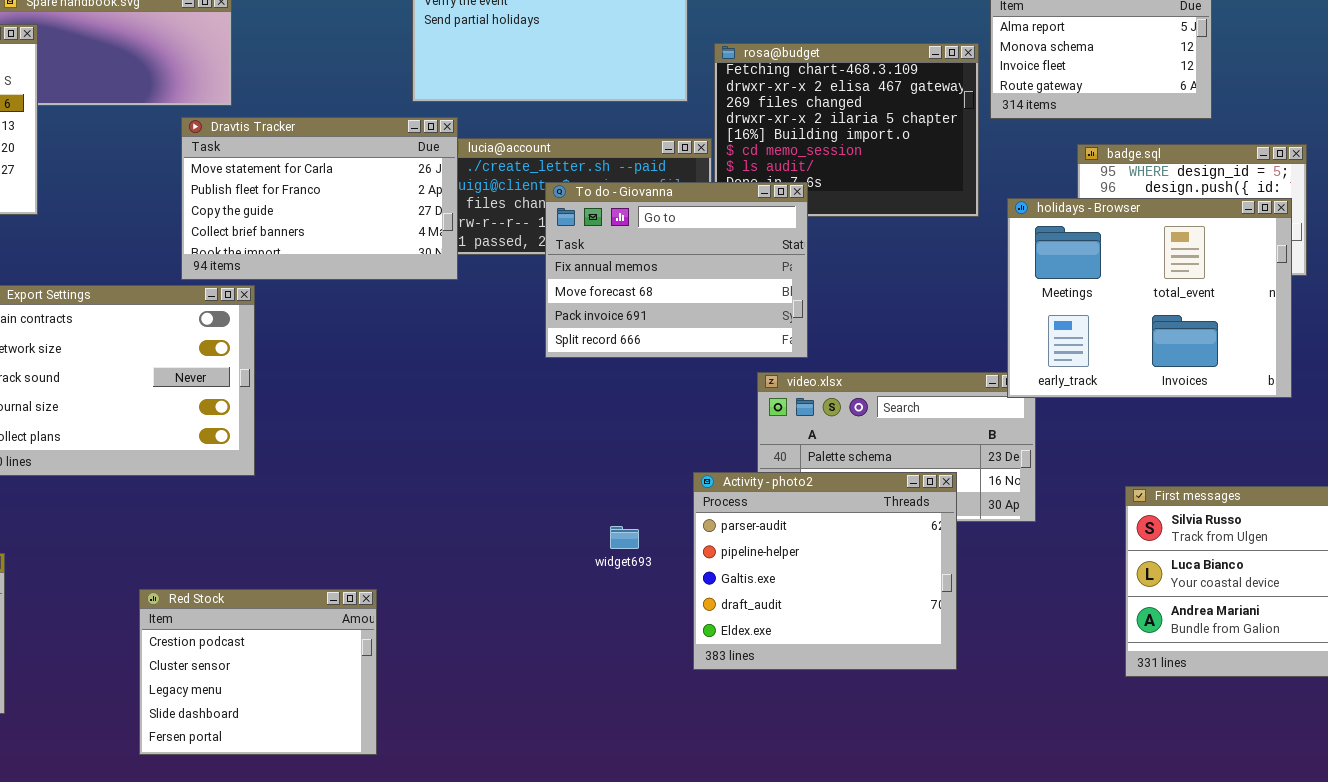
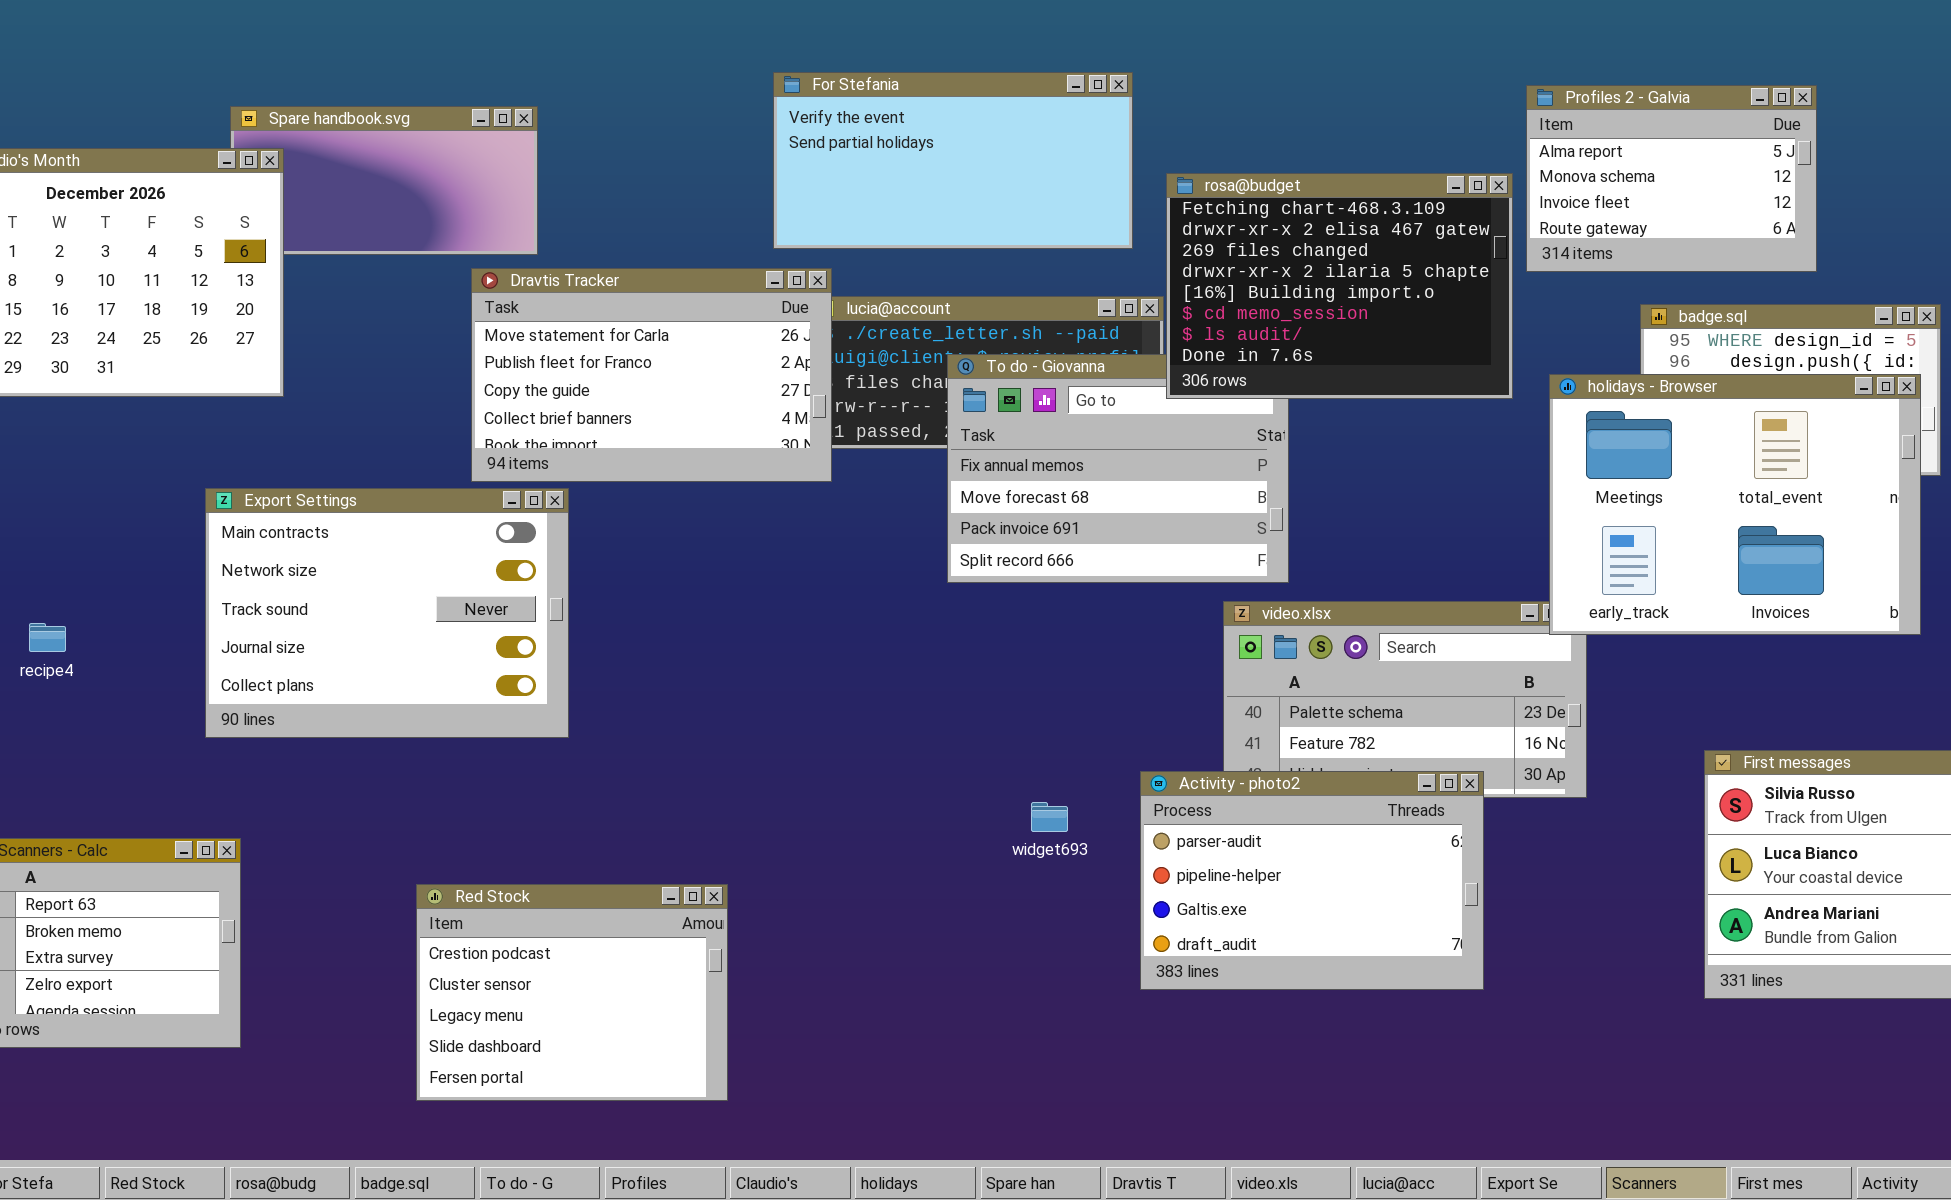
rosa@budget: [714,43,979,217] -> [1166,173,1513,399], raised
Activity - photo2: [693,472,957,670] -> [1140,771,1484,990], resized

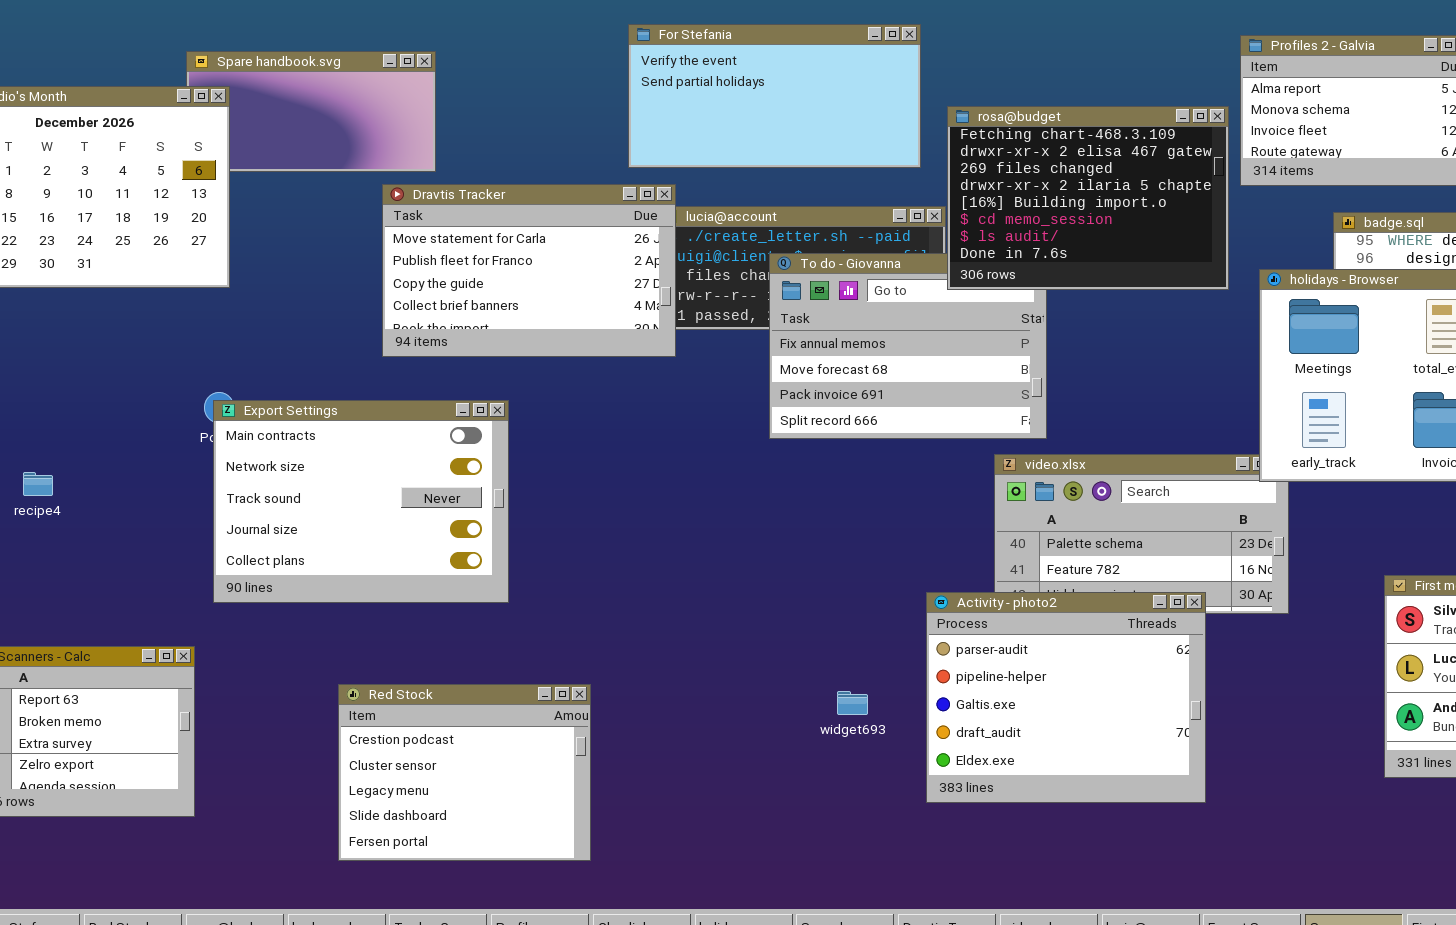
Export Settings: [205,488,569,738] -> [213,400,509,603], moved
Activity - photo2: [1140,771,1484,990] -> [926,592,1206,803], resized
widget693: [1031,802,1068,832] -> [837,691,868,715], moved

